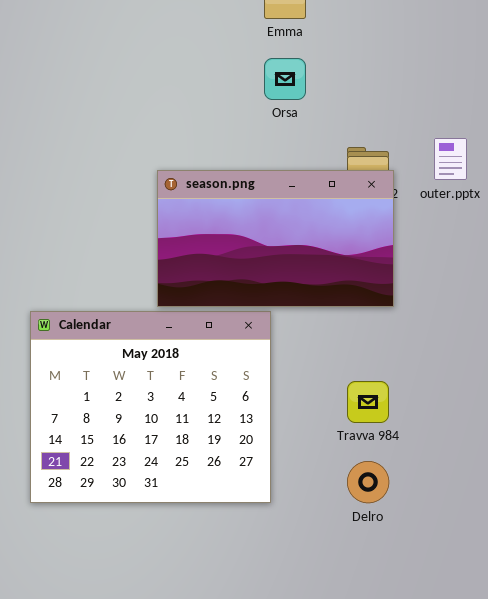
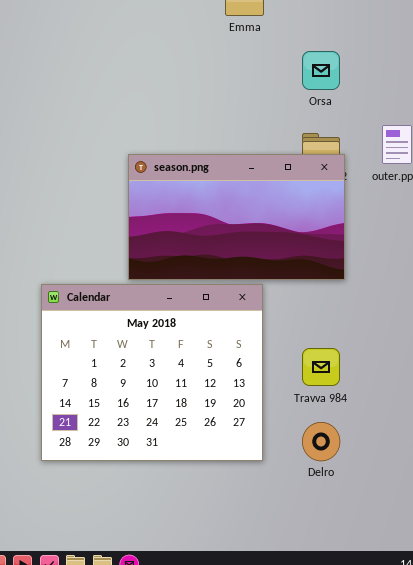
Orsa: [264,58,306,100] -> [302,51,340,90], moved
Calendar: [30,311,271,503] -> [41,284,263,461], moved

